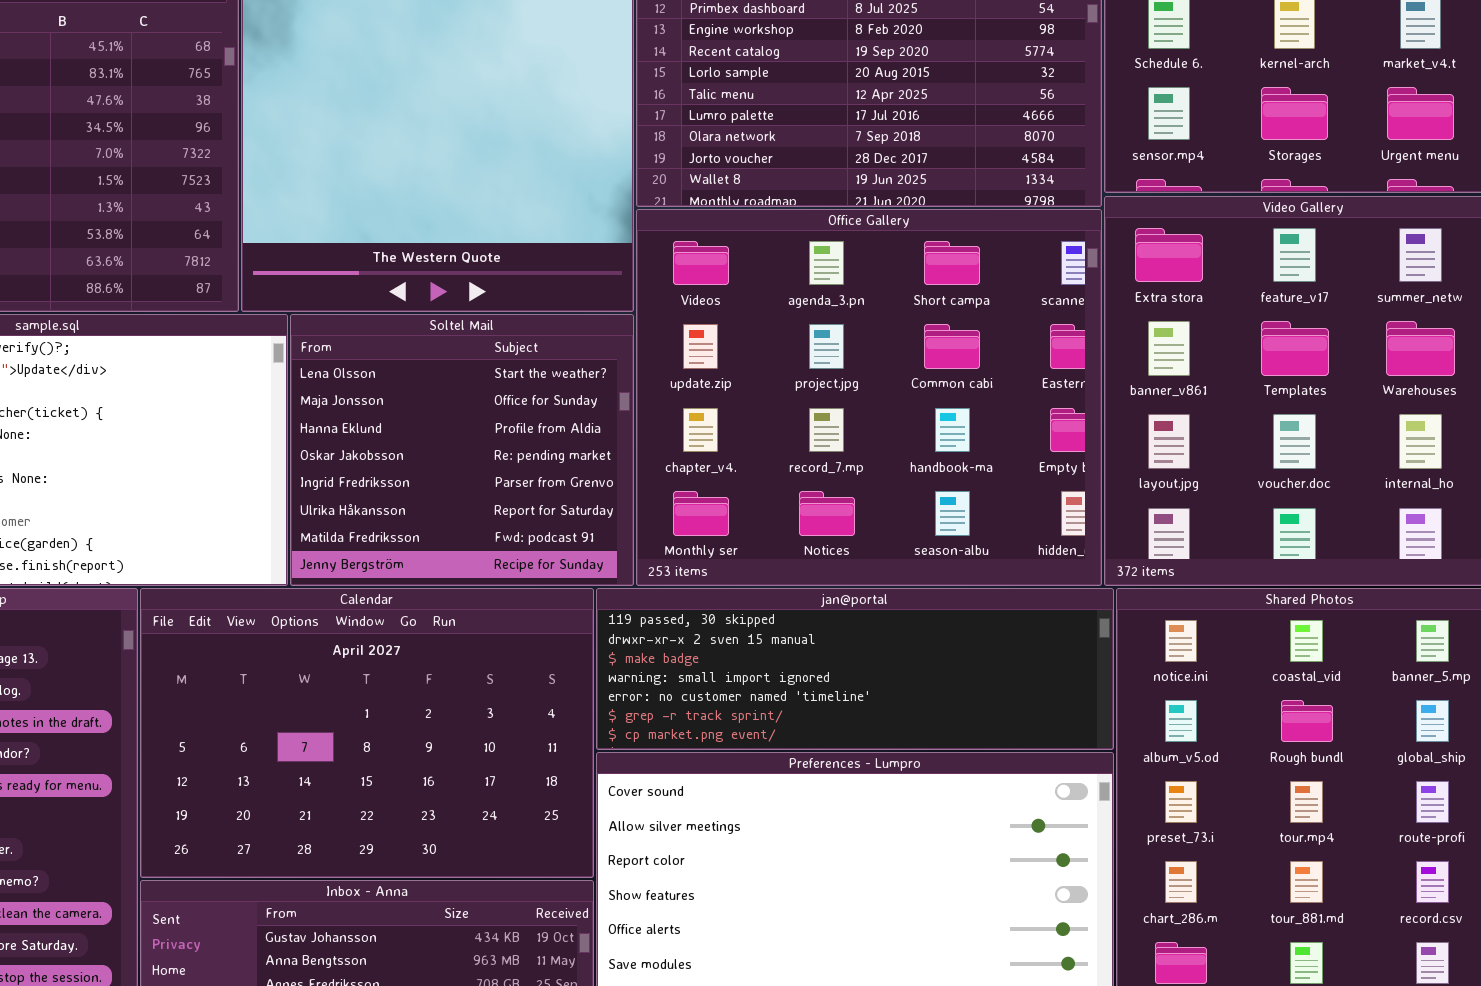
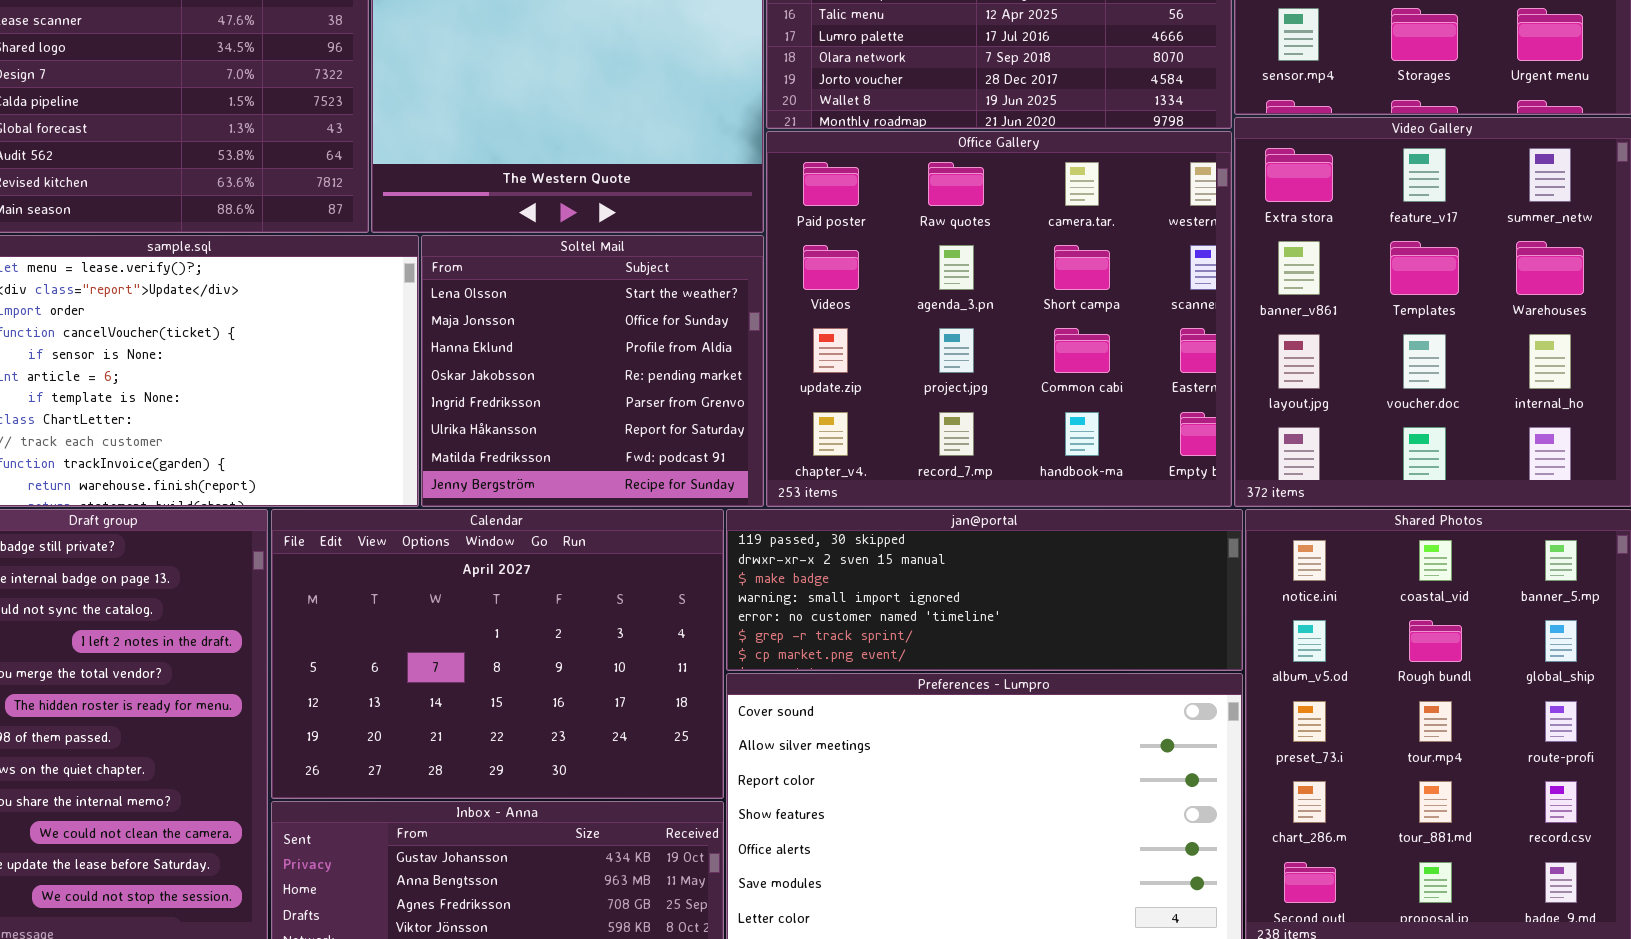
Office Gallery: [636,209,1102,586] -> [766,131,1232,507], scrolled up 1 row

